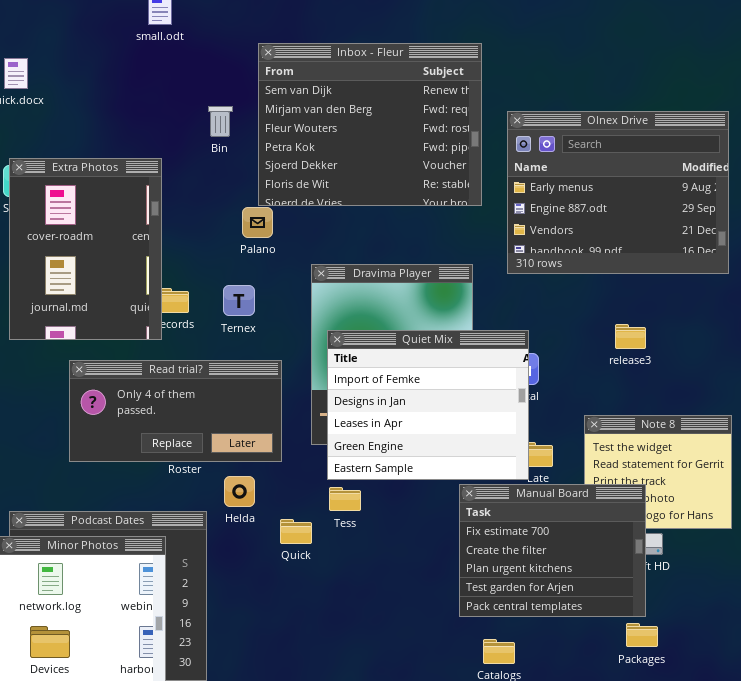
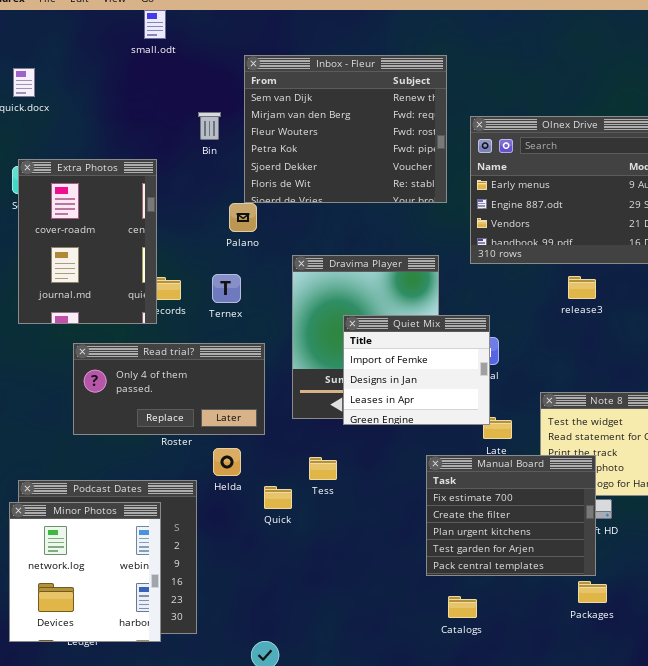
release3: [615,324,646,349] -> [568,276,596,299], moved
Quiet Mix: [327,330,529,480] -> [343,315,490,425], resized

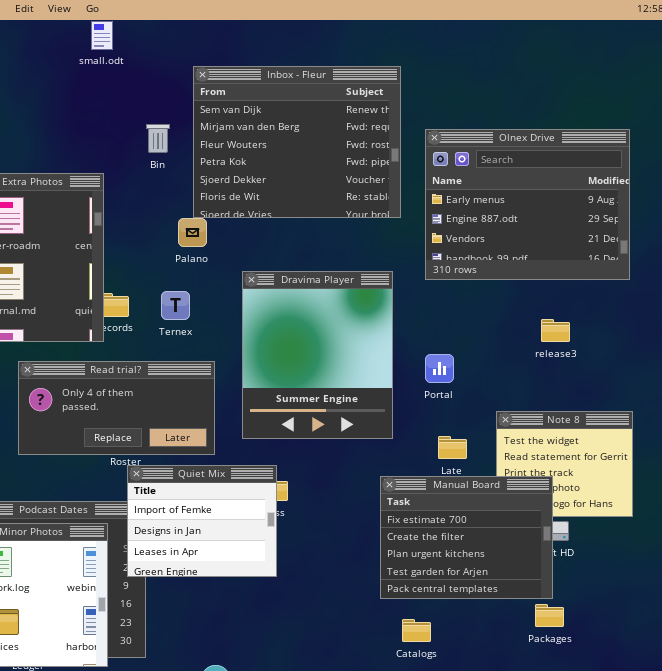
release3: [568,276,596,299] -> [541,319,570,342], moved
Quiet Mix: [343,315,490,425] -> [127,465,277,577], moved

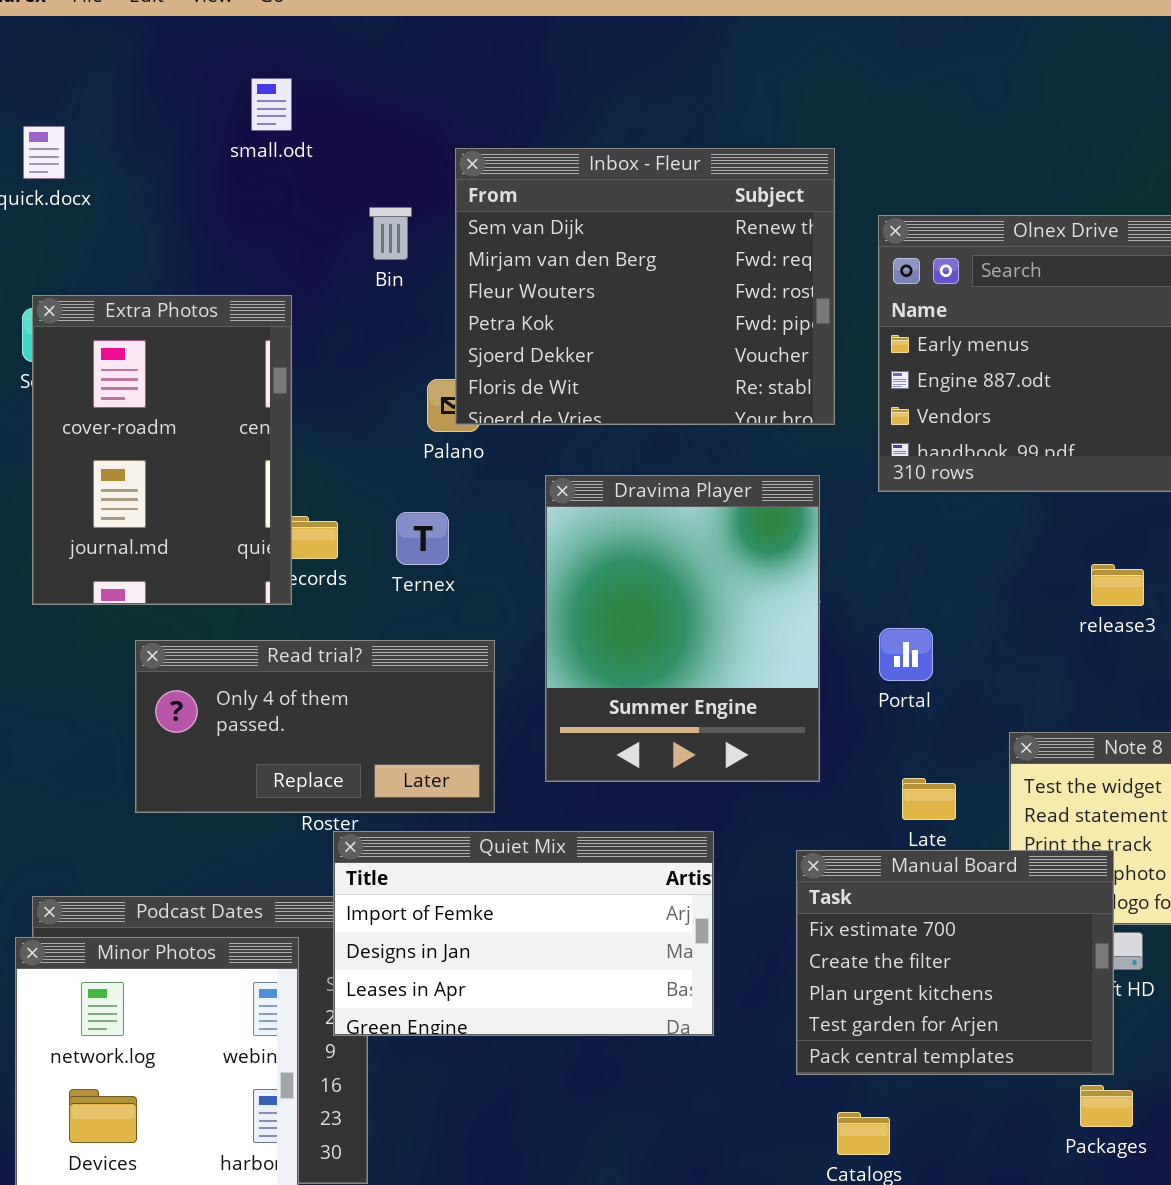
small.odt: [91,21,113,50] -> [251,78,292,131], moved
Inbox - Fleur: [193,66,401,218] -> [455,148,835,425], moved
Quiet Mix: [127,465,277,577] -> [333,831,714,1036], resized

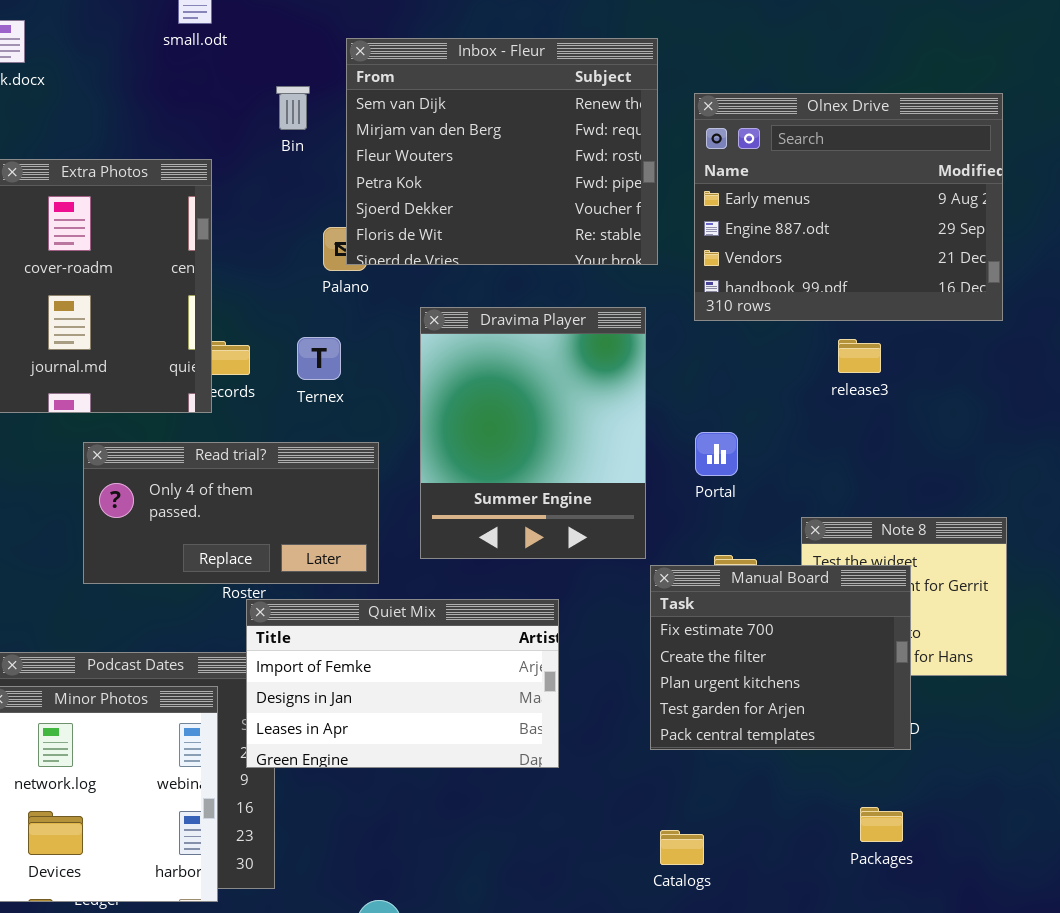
release3: [1091,564,1144,606] -> [838,339,881,373], moved
Manual Board: [796,850,1114,1075] -> [650,565,911,750], moved

